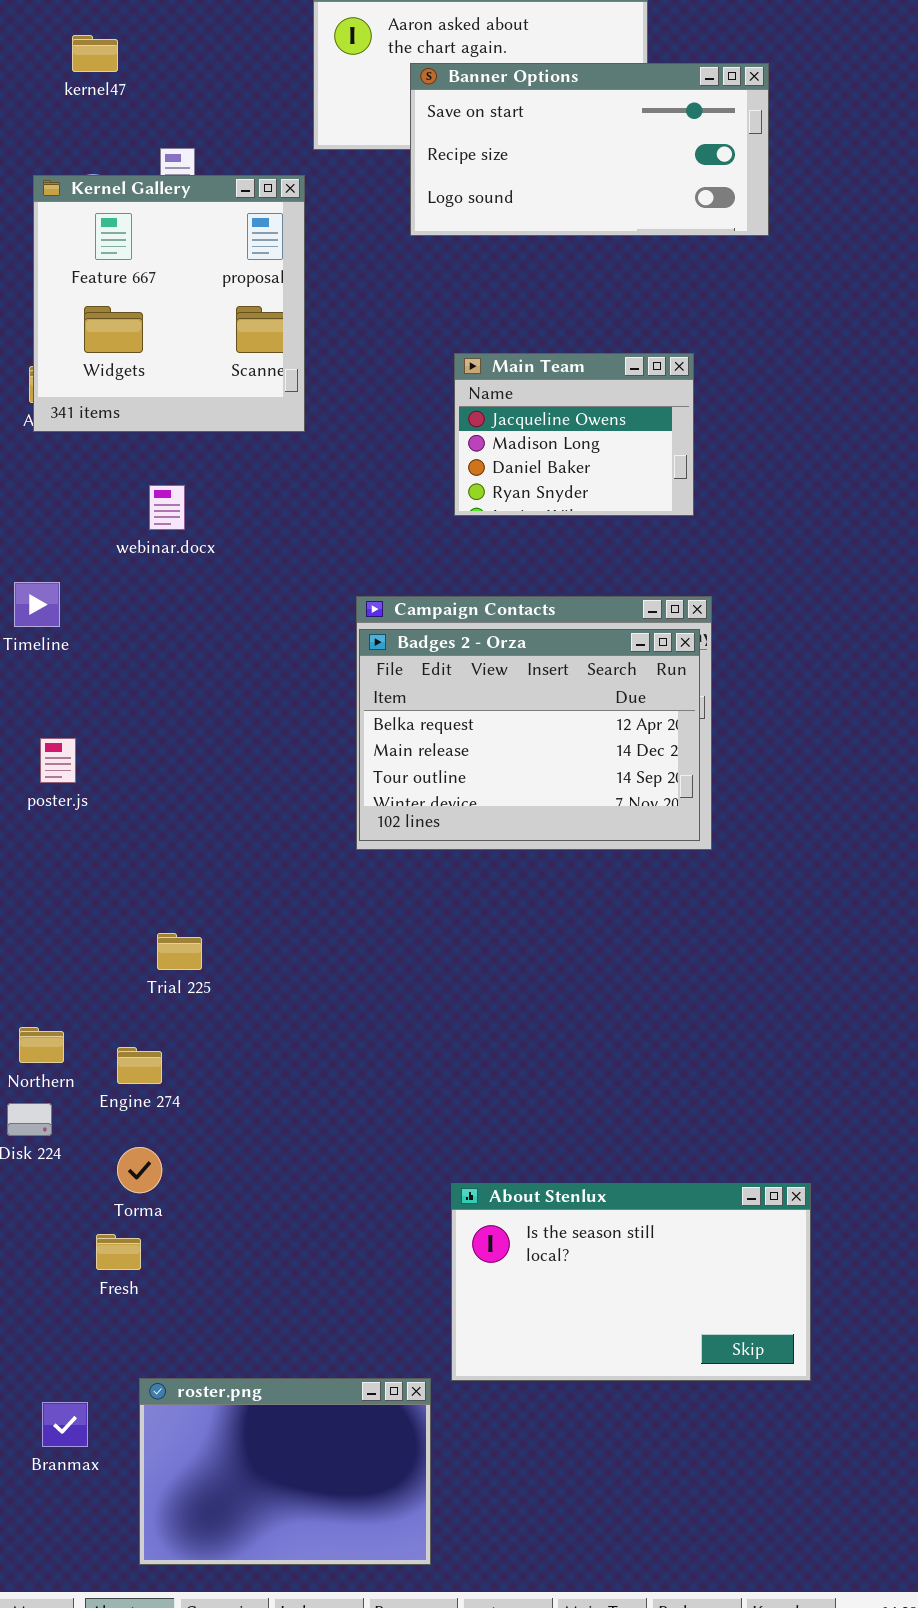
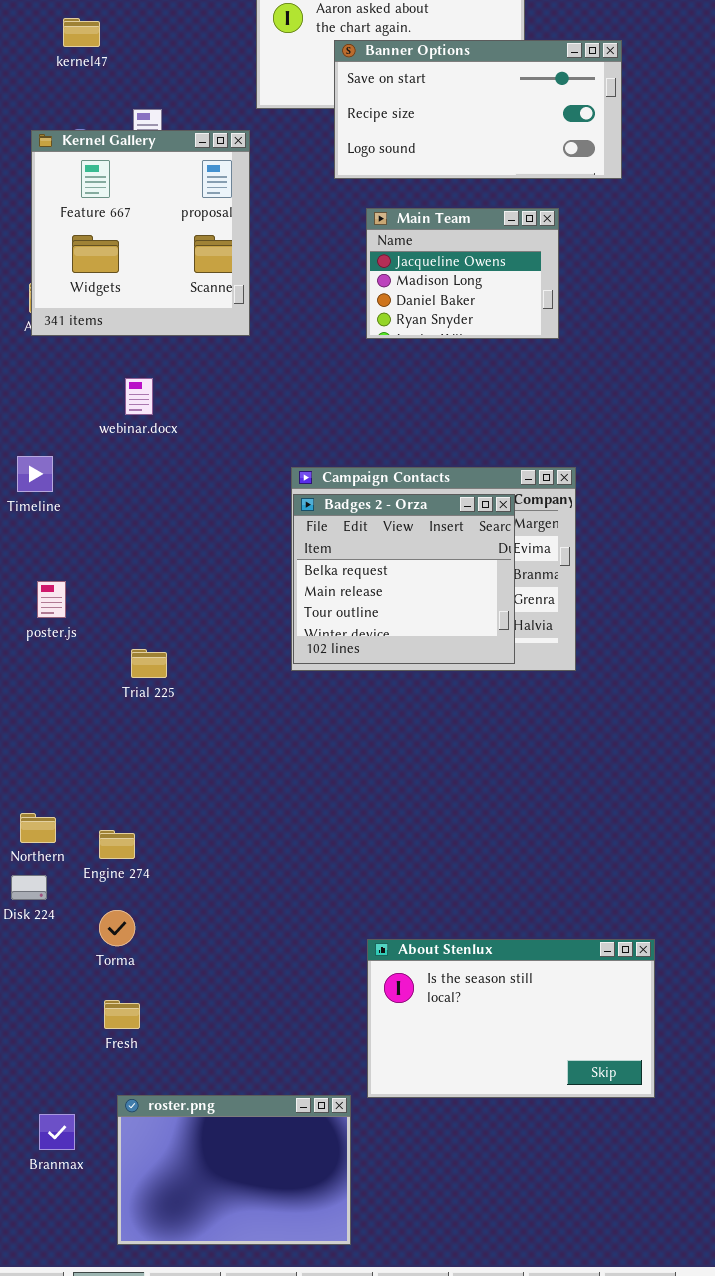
Main Team: [454,353,694,516] -> [366,208,559,339], moved
Badges 2 - Orza: [359,629,700,841] -> [293,494,515,664], resized
Trial 225: [157,933,202,970] -> [131,649,167,678], moved
Fresh: [96,1234,141,1270] -> [104,1000,140,1029], moved

